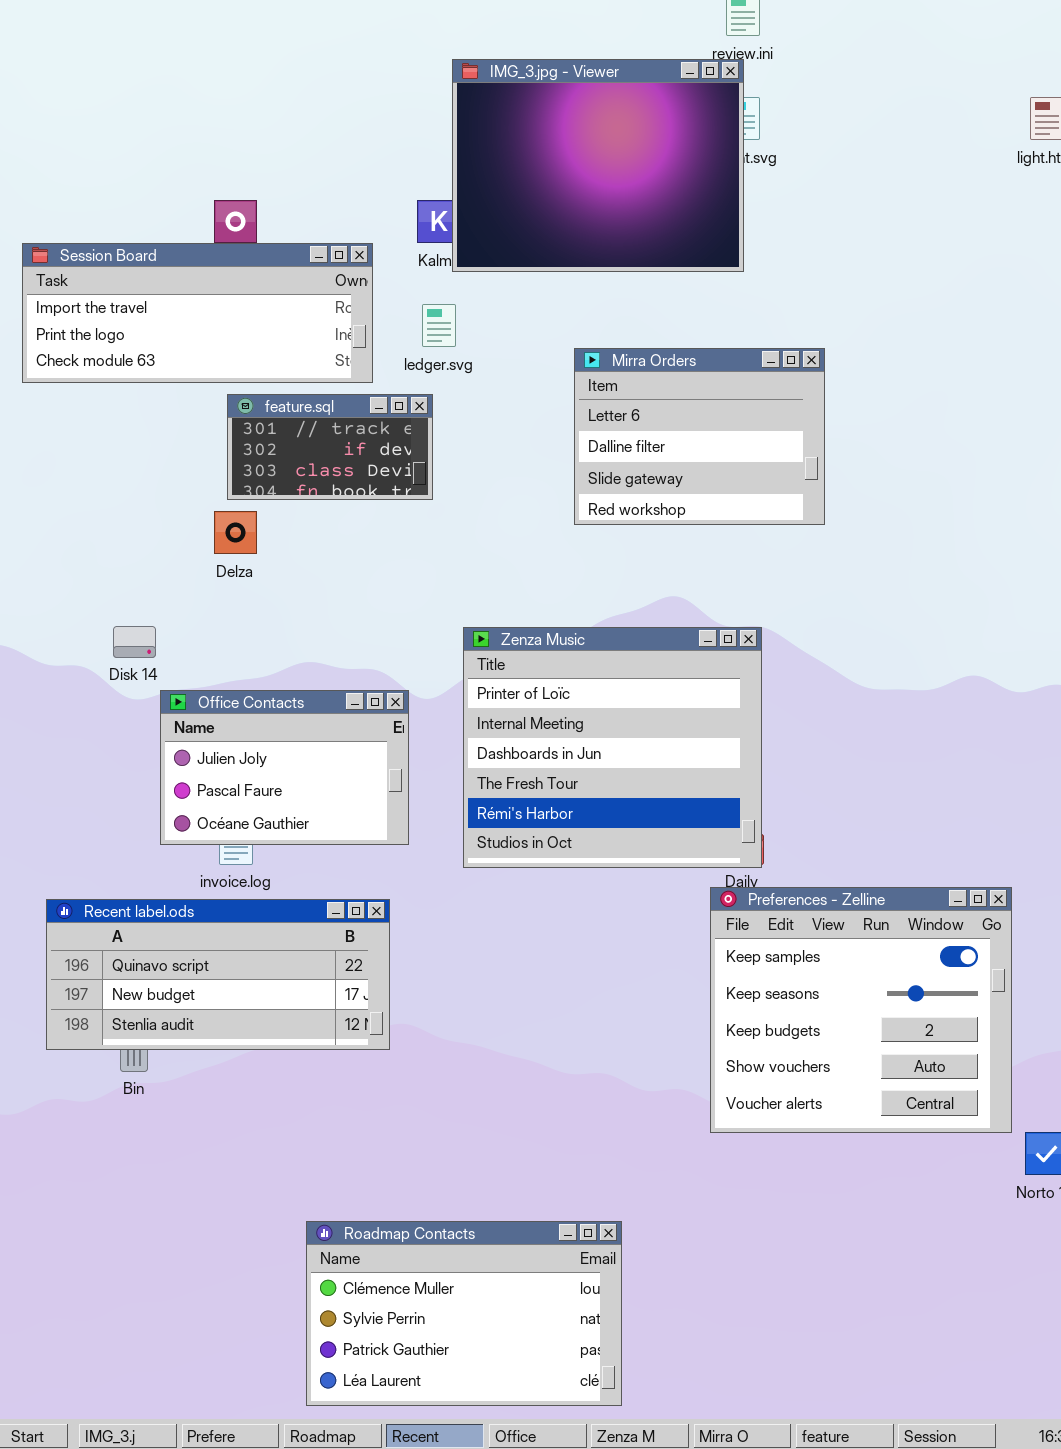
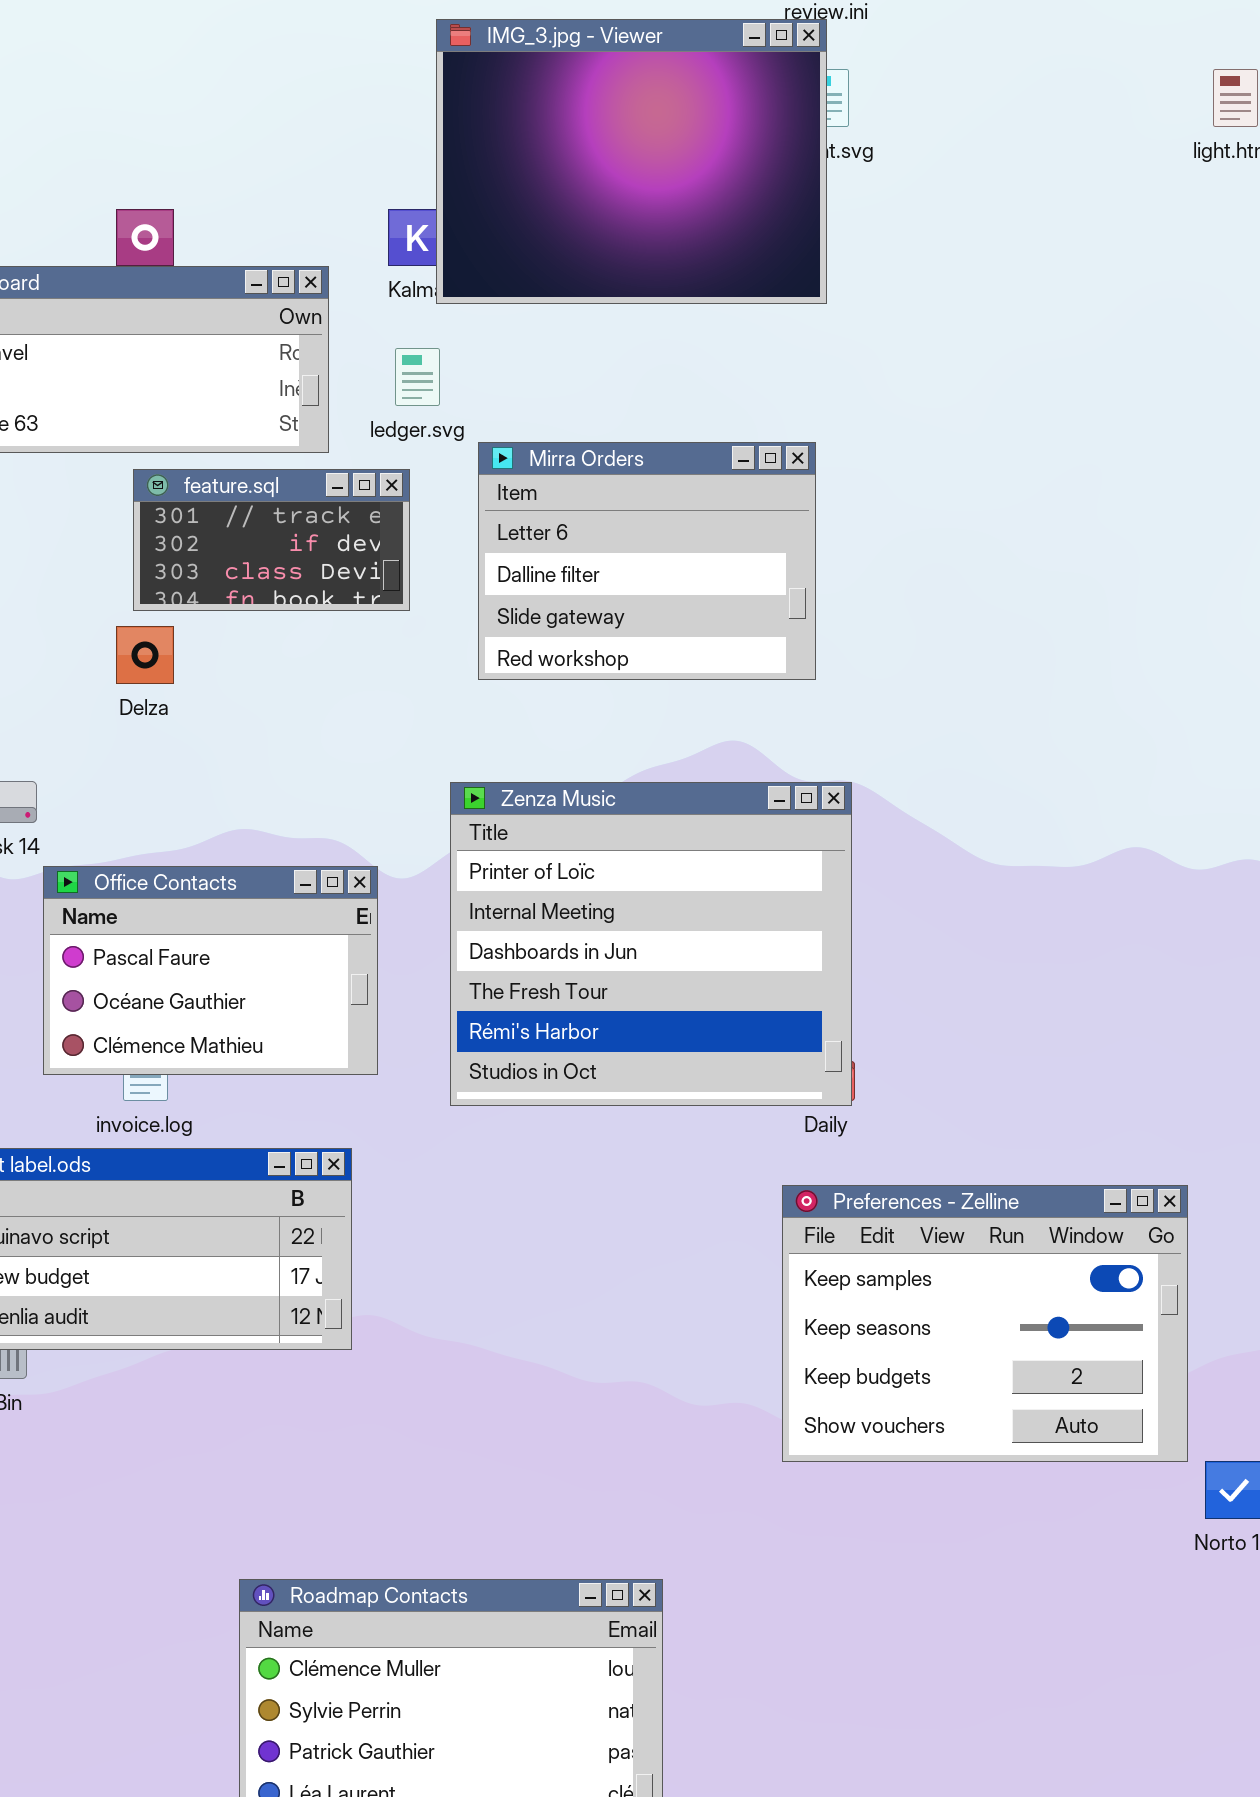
Mirra Orders: [574,348,825,525] -> [478,442,816,680], moved
Office Contacts: [160,690,409,845] -> [43,866,378,1075], scrolled down 1 row
Preferences - Zelline: [710,887,1012,1133] -> [782,1185,1188,1462], resized

